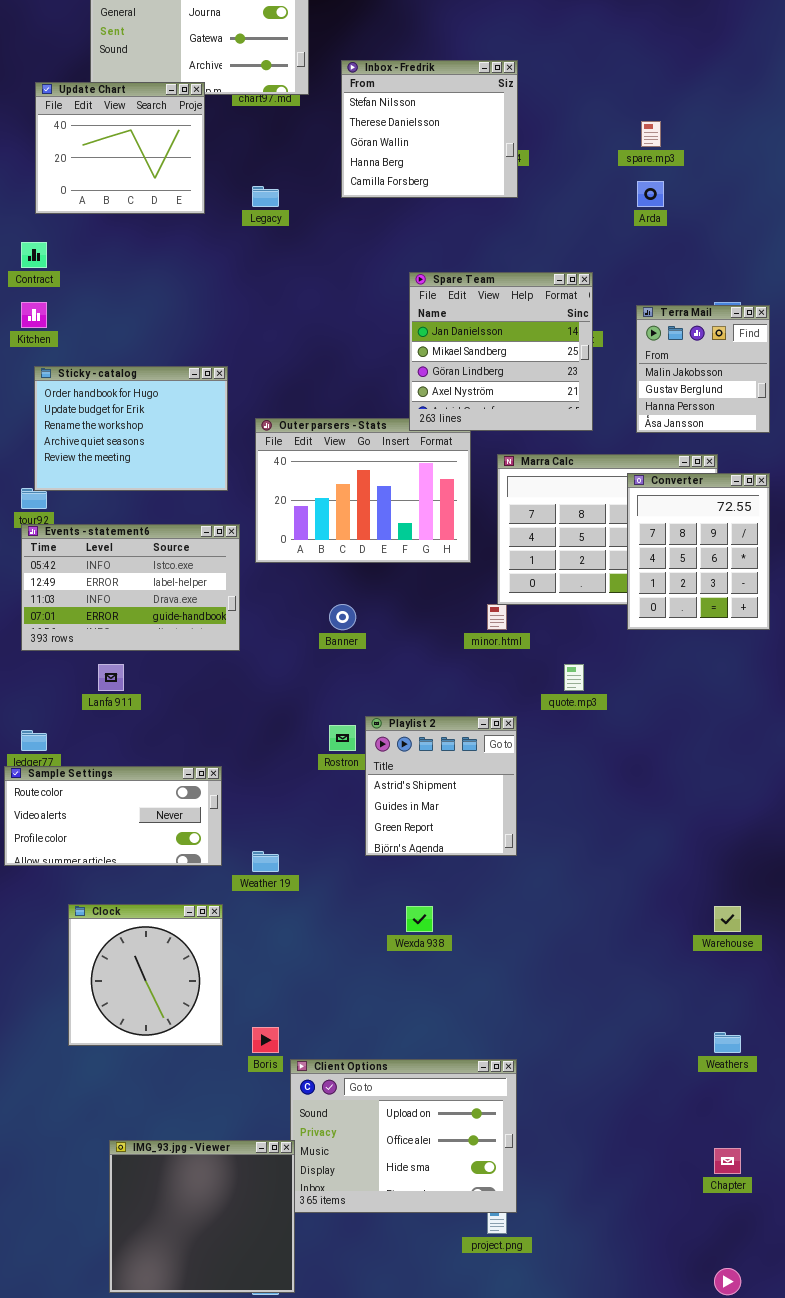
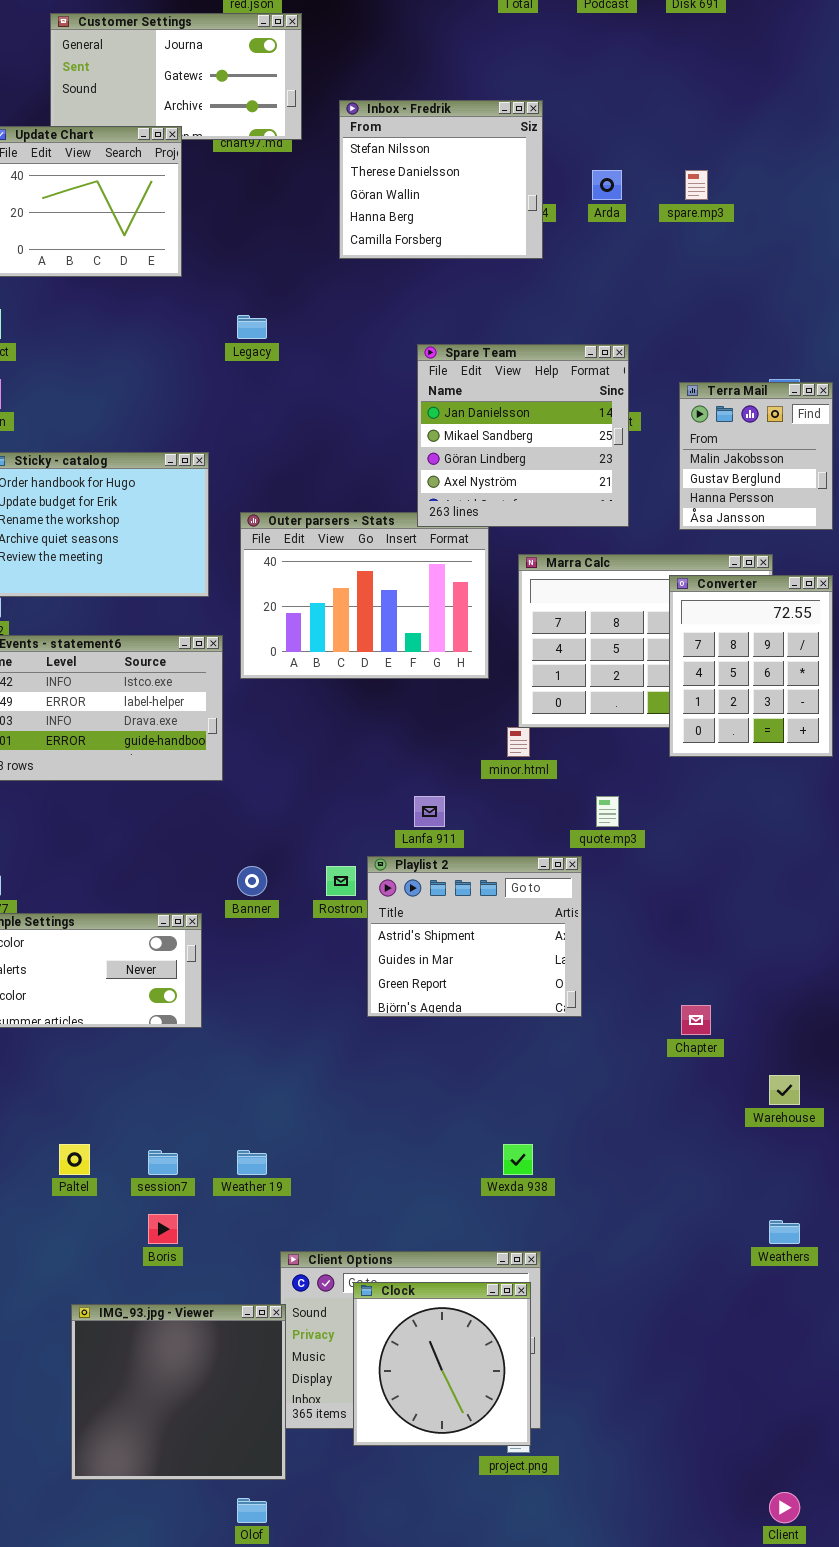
Arda: [637,181,664,207] -> [592,170,622,200], moved
Legacy: [252,186,279,207] -> [237,315,267,339], moved
Banner: [329,604,356,630] -> [237,866,267,896], moved
Lanfa 911: [98,664,124,691] -> [414,796,445,827], moved
Playlist 2: [365,716,517,856] -> [367,856,582,1017], resized
Weather 19: [252,851,279,872] -> [237,1150,267,1175], moved
Clock: [68,904,223,1046] -> [353,1282,531,1446], moved
Wexda 938: [406,906,433,932] -> [503,1144,533,1175], moved
Boris: [252,1027,279,1053] -> [148,1214,178,1244], moved
IMG_93.jpg - Viewer: [109,1140,295,1293] -> [71,1304,286,1480], moved
Chapter: [714,1148,741,1174] -> [681,1005,711,1035], moved

